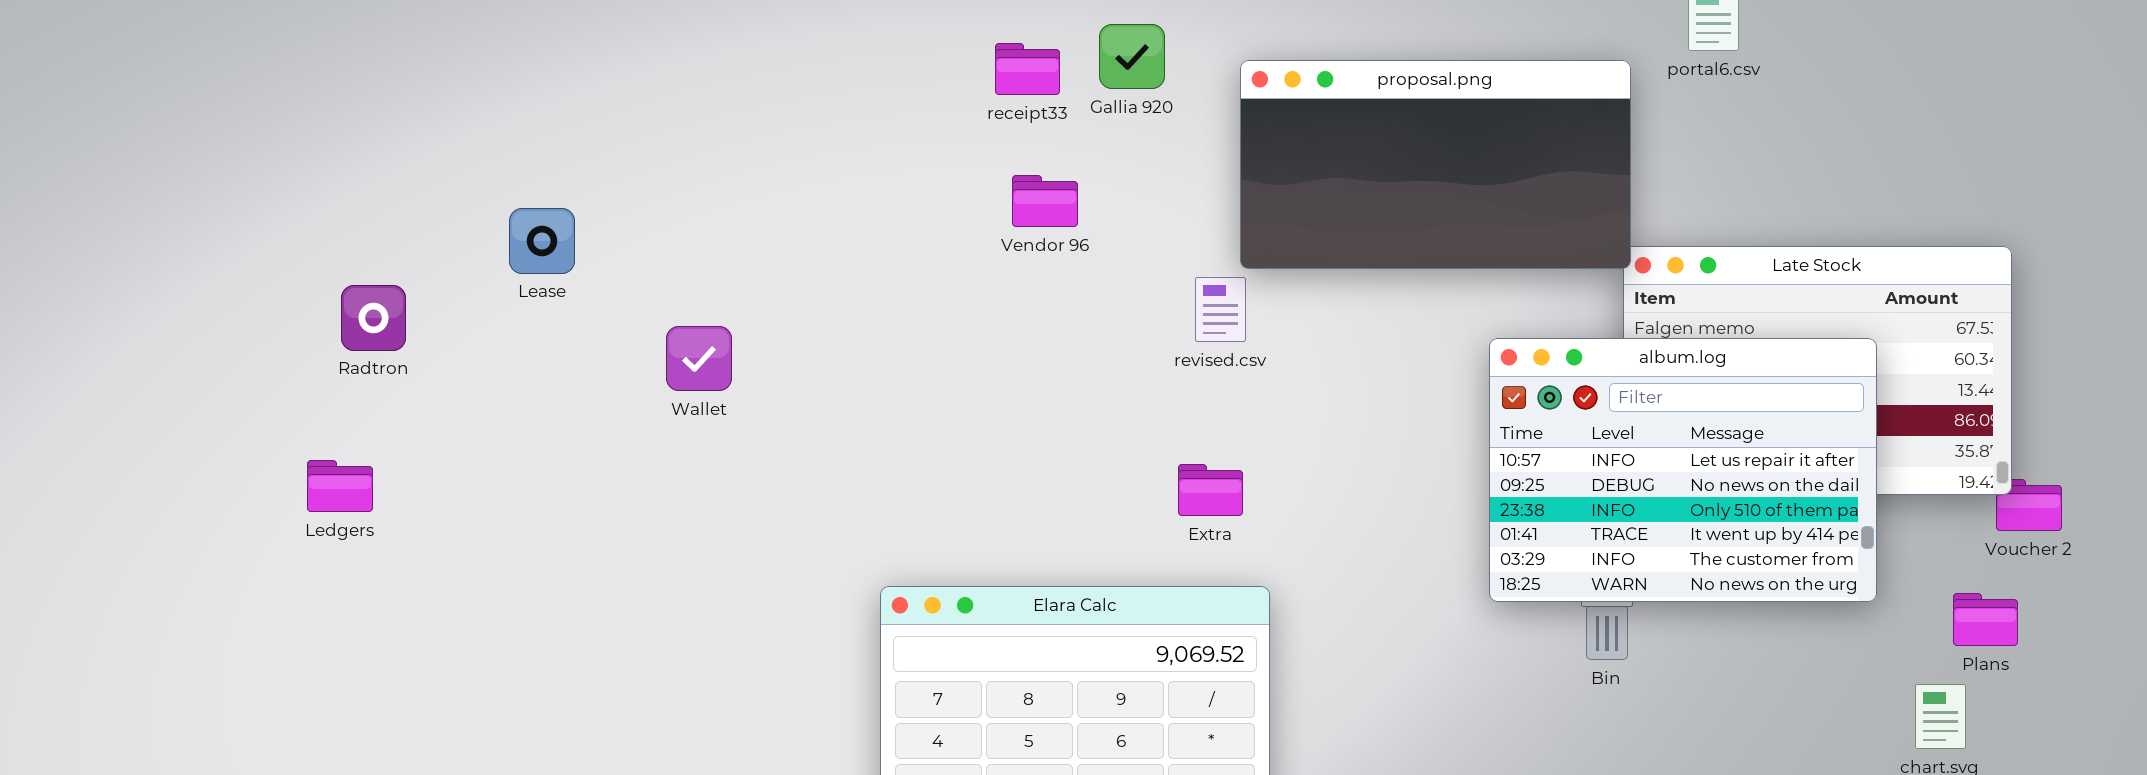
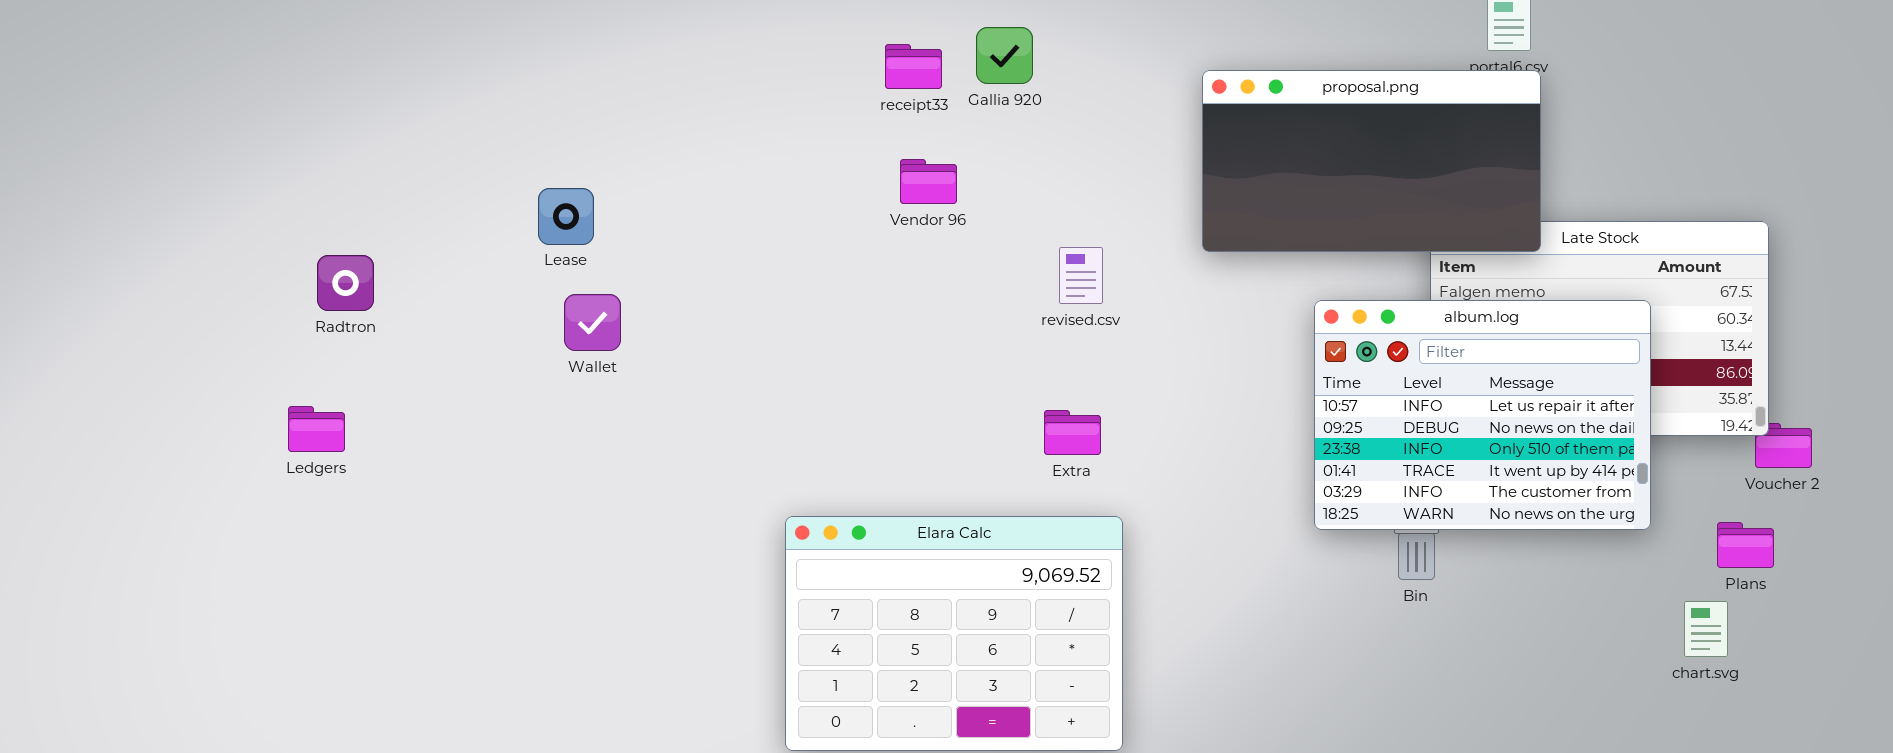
proposal.png: [1240,60,1631,269] -> [1202,70,1541,252], moved
Lease: [509,208,575,274] -> [538,188,594,245], moved
Wallet: [666,326,732,391] -> [564,294,621,351], moved

